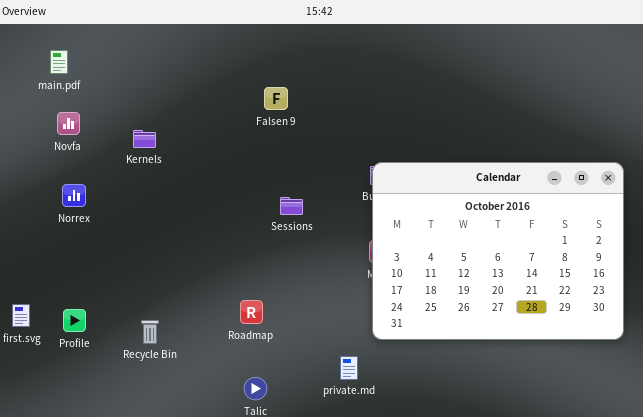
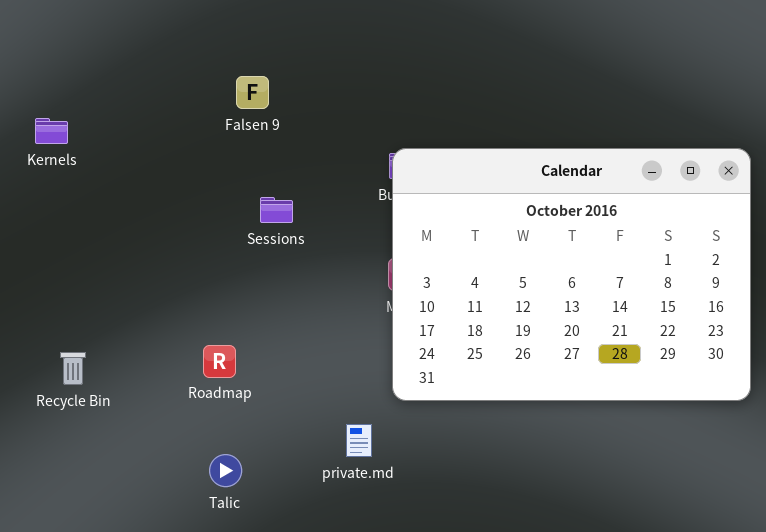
Falsen 9: [264,87,288,110] -> [236,76,269,109], moved
Kernels: [133,130,156,148] -> [35,118,68,144], moved
Recycle Bin: [141,320,159,344] -> [60,352,86,385], moved

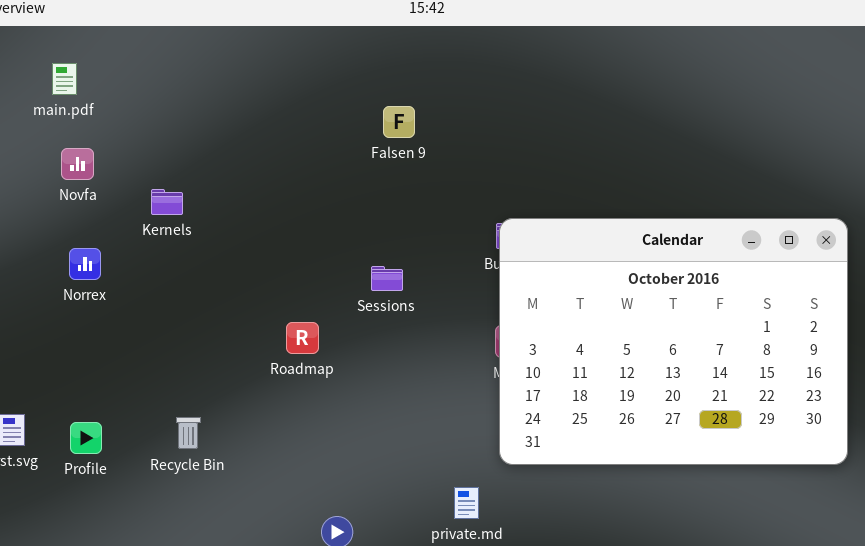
Falsen 9: [236,76,269,109] -> [383,106,415,138], moved
Roadmap: [203,345,236,378] -> [286,322,319,354], moved

